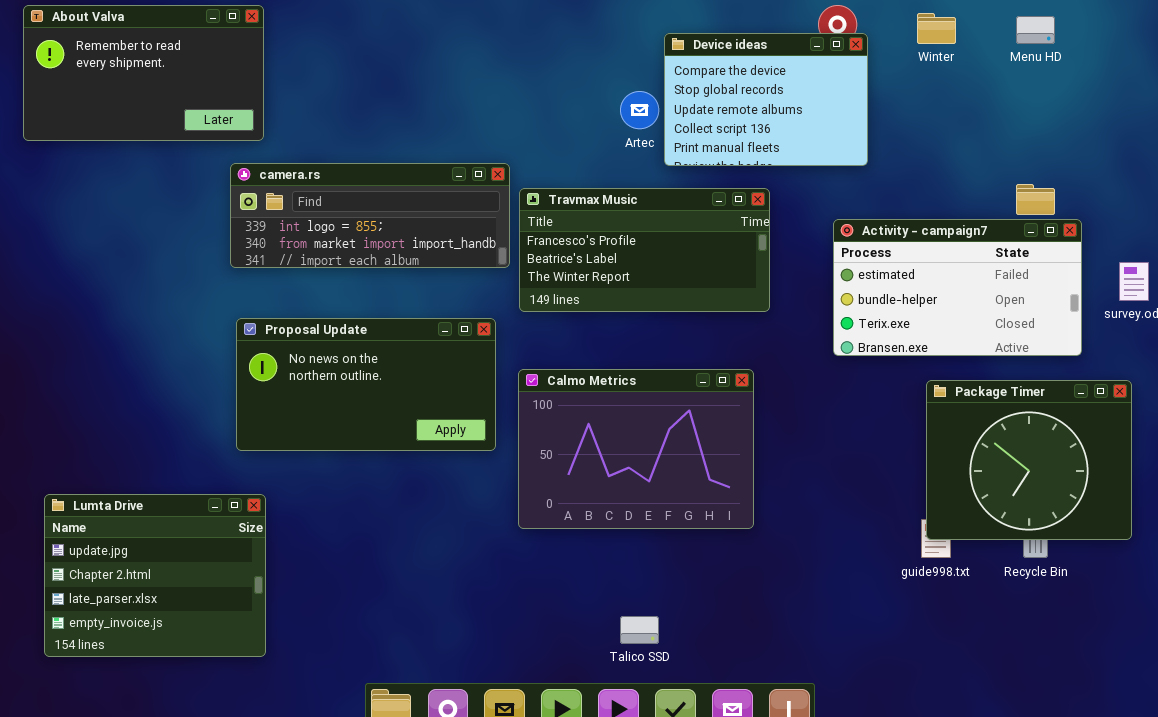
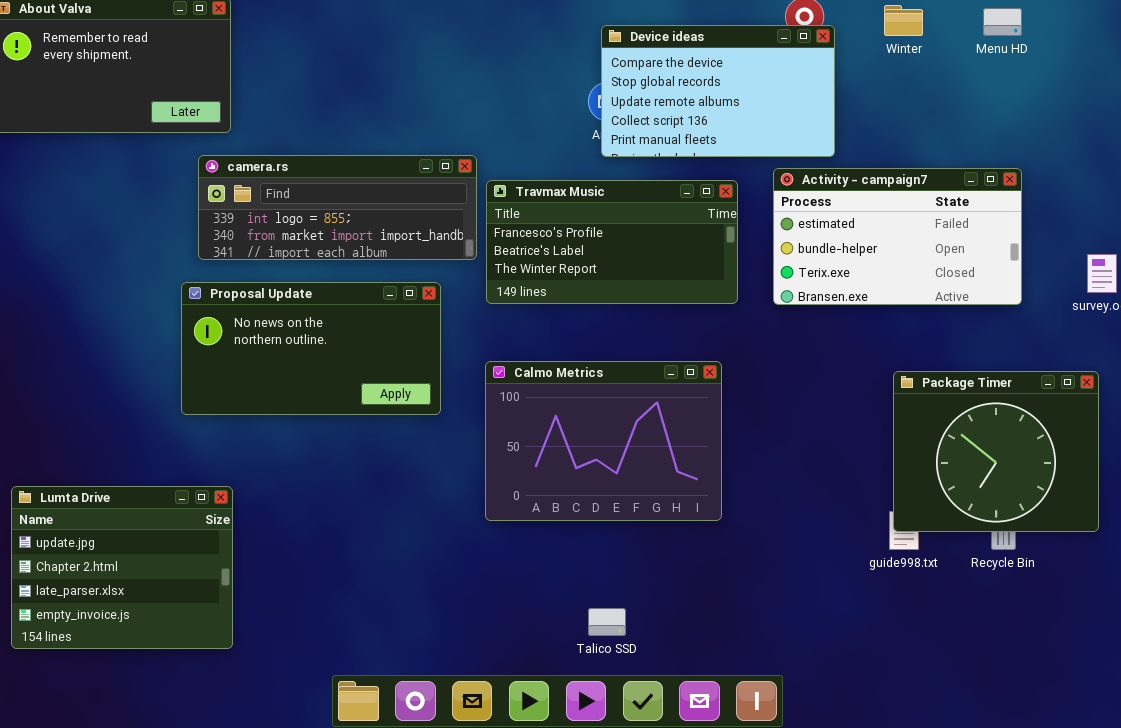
Device ideas: [664,33,868,166] -> [601,25,835,157], resized
Activity - campaign7: [833,219,1082,356] -> [773,168,1022,305], moved
Proposal Update: [236,318,496,451] -> [181,282,441,415], moved

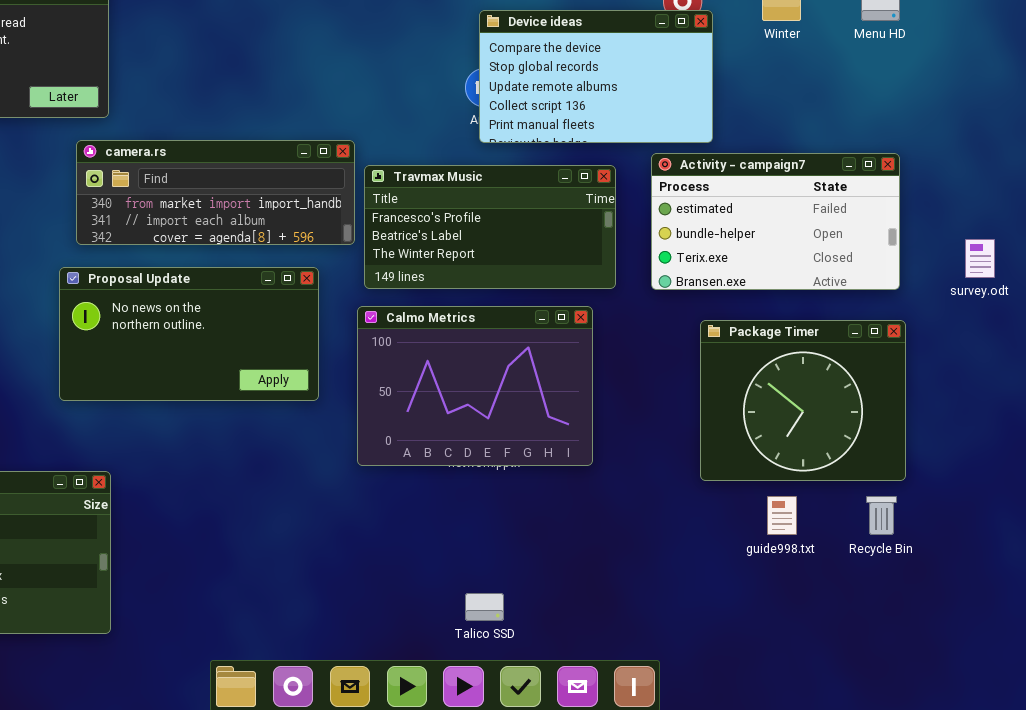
camera.rs: [198,155,477,260] -> [76,140,355,245], scrolled down 1 row
Calmo Metrics: [485,361,722,521] -> [357,306,593,466], moved
Package Timer: [893,371,1099,532] -> [700,320,906,481], moved

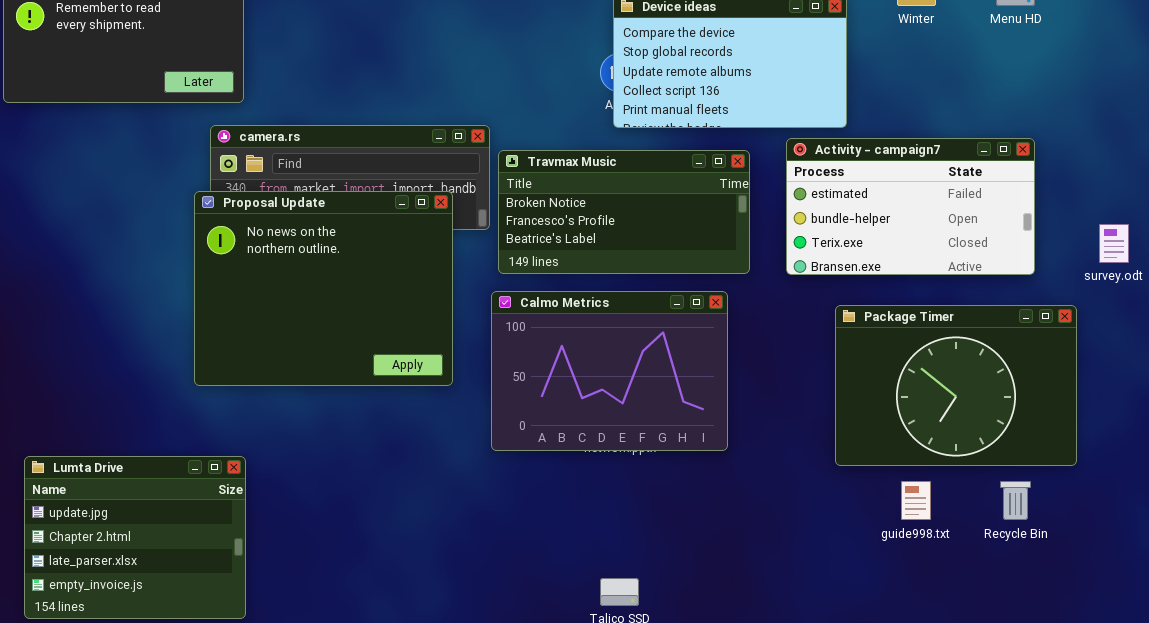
Travmax Music: [364,165,616,289] -> [498,150,750,274], scrolled up 1 row
Proposal Update: [59,267,319,401] -> [194,191,453,386], resized
Package Timer: [700,320,906,481] -> [835,305,1077,466], resized

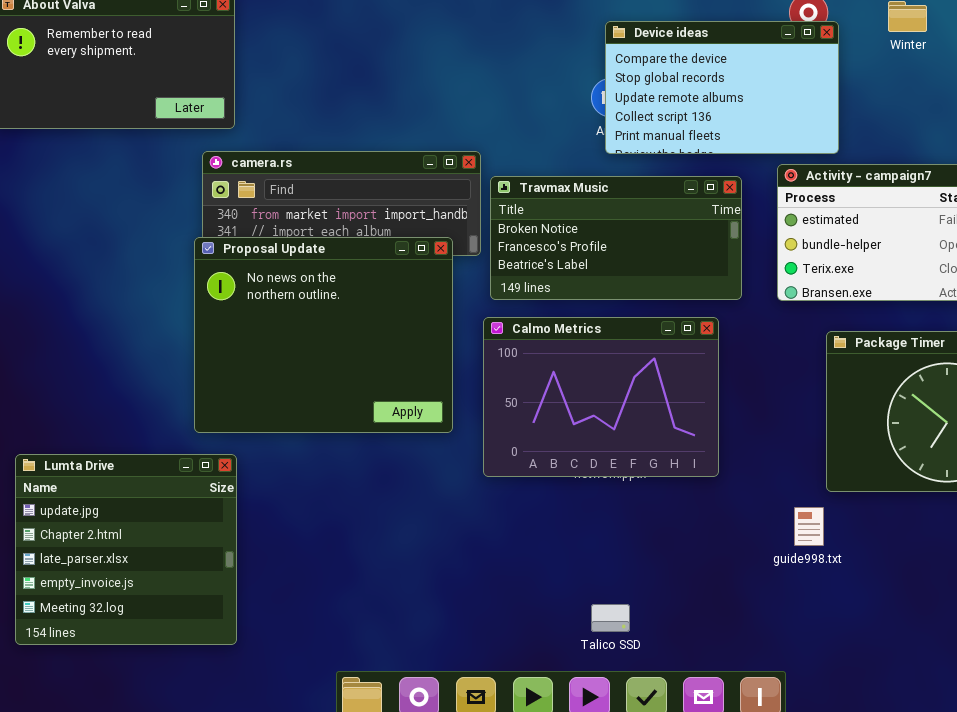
Proposal Update: [194,191,453,386] -> [194,237,453,433], moved
Lumta Drive: [24,456,246,619] -> [15,454,237,645], resized
guide998.txt: [901,481,931,520] -> [794,507,824,546], moved

